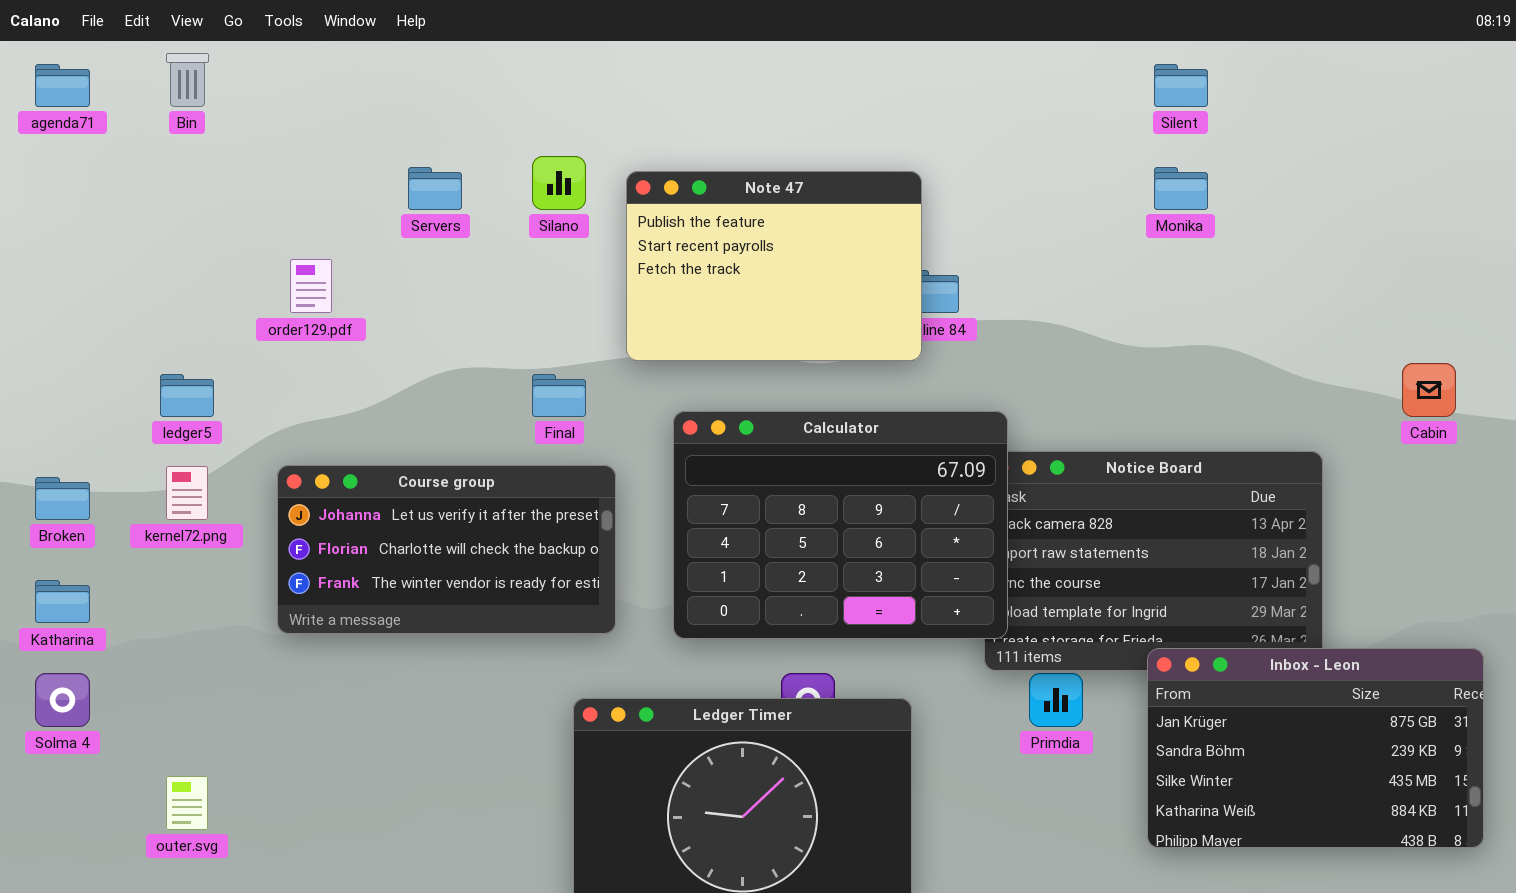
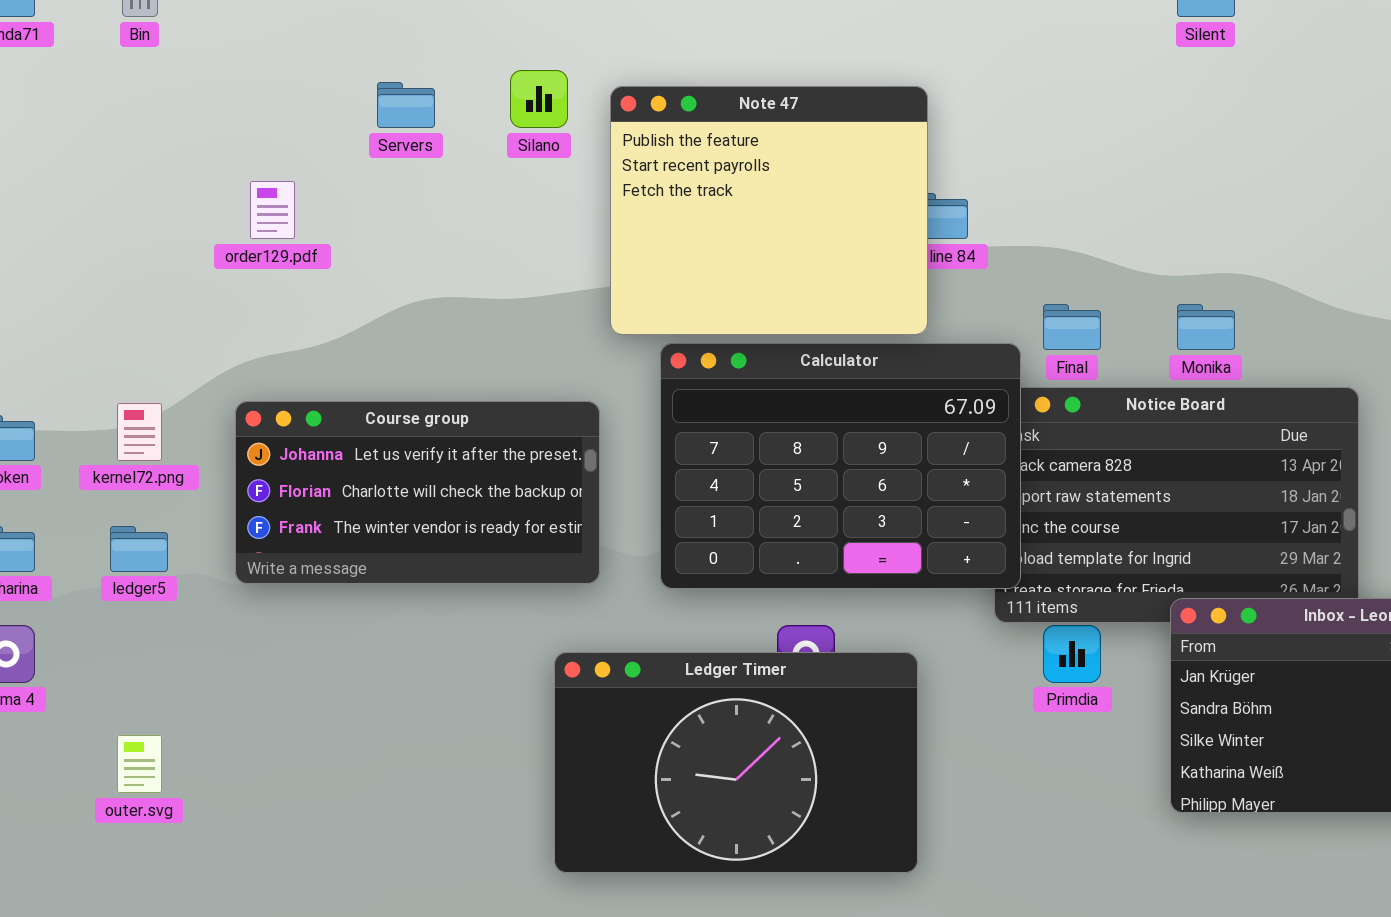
Monika: [1154,167,1208,210] -> [1177,304,1235,350], moved
Note 47: [626,171,922,361] -> [610,86,928,335], resized
ledger5: [160,374,214,417] -> [110,526,168,572], moved
Final: [532,374,586,417] -> [1043,304,1101,350], moved

